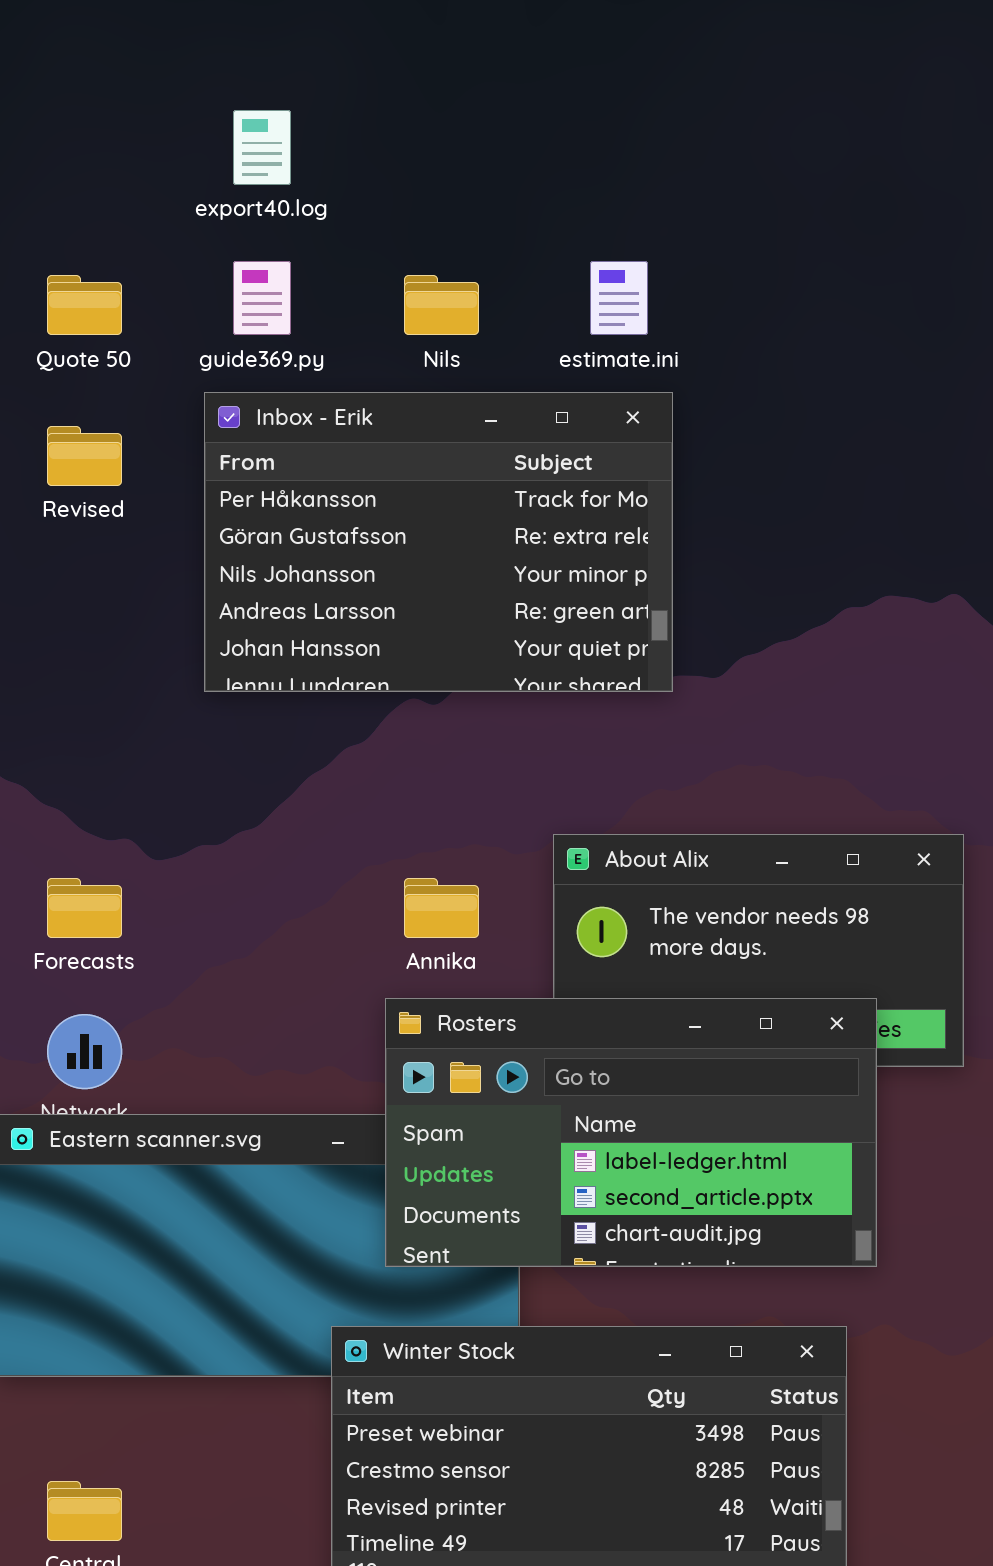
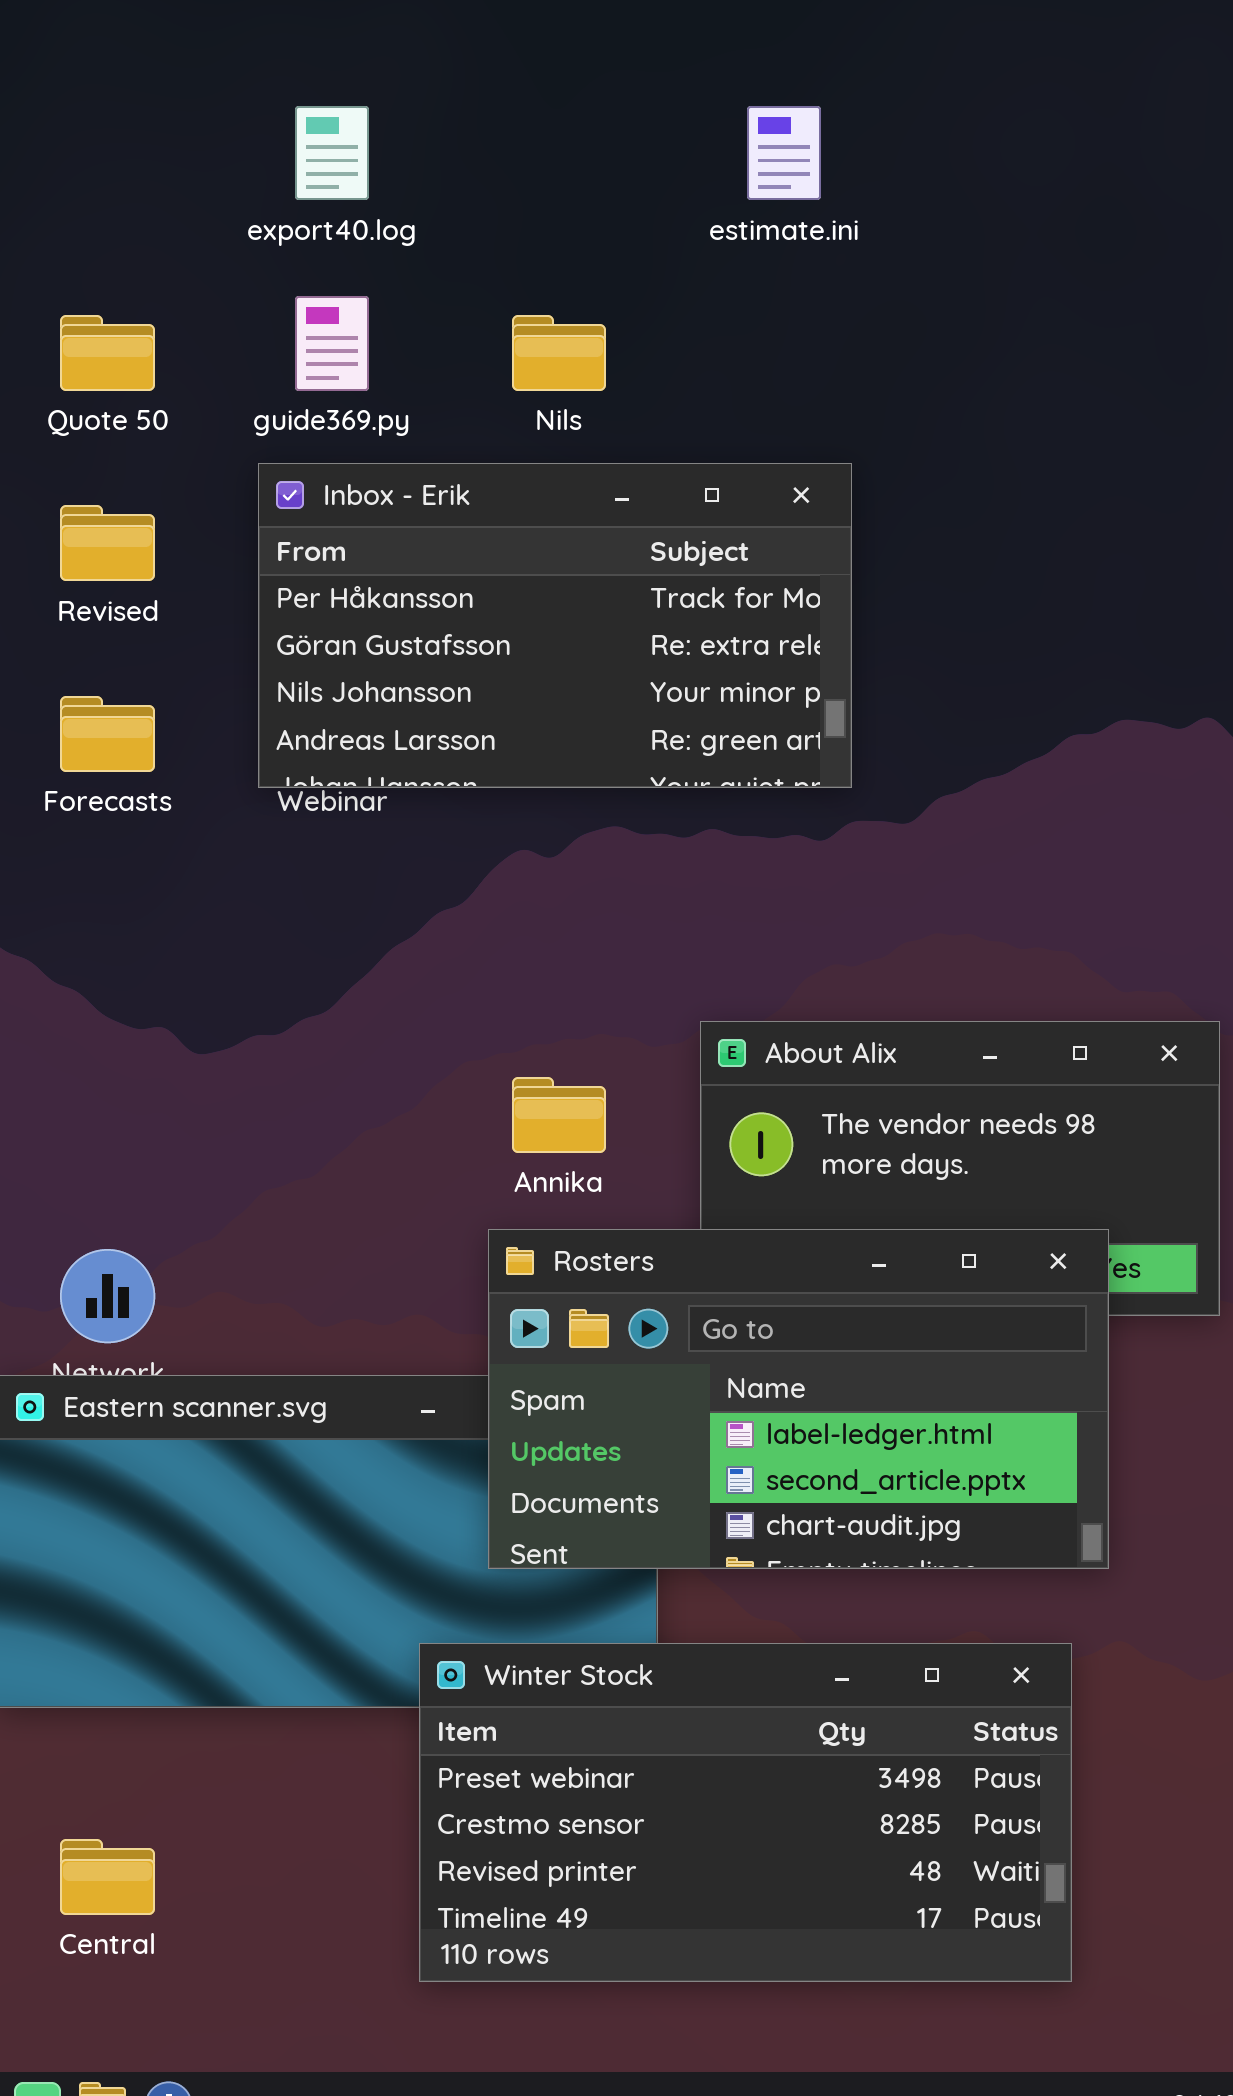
estimate.ini: [590,261,648,335] -> [747,106,821,200], moved
Inbox - Erik: [204,392,673,692] -> [258,463,852,788], resized
Forecasts: [47,878,122,938] -> [60,696,155,772], moved

